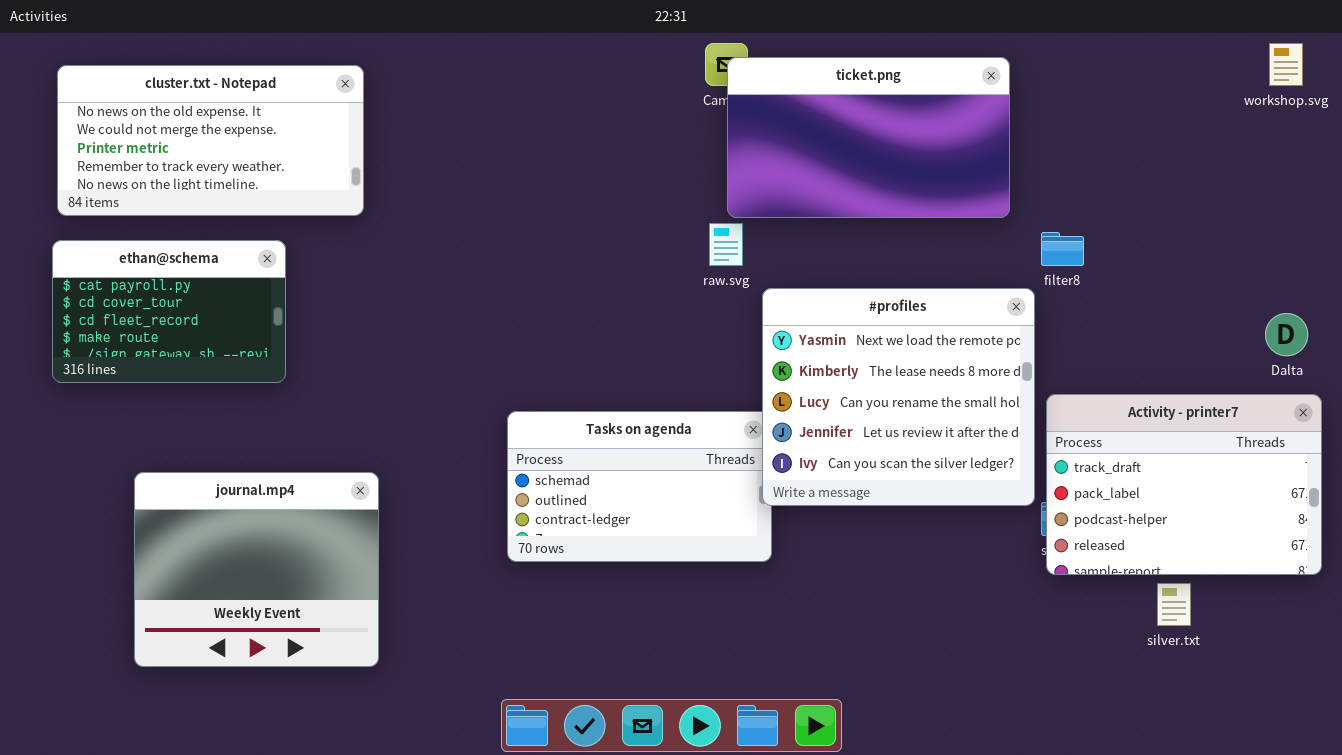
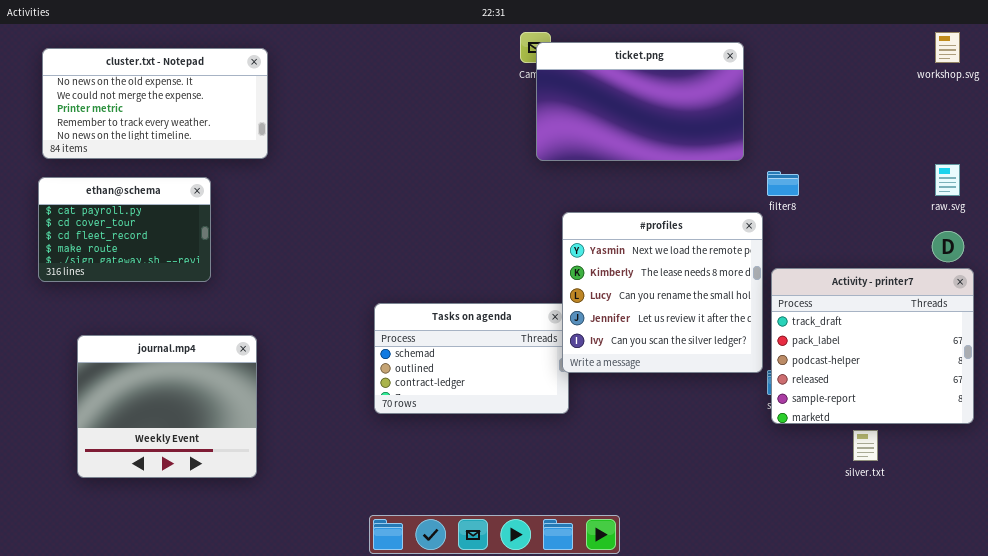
raw.svg: [709,223,743,266] -> [935,164,960,196], moved
Activity - printer7: [1046,394,1322,575] -> [771,268,974,424], resized
journal.mp4: [134,472,379,667] -> [77,335,257,478], moved

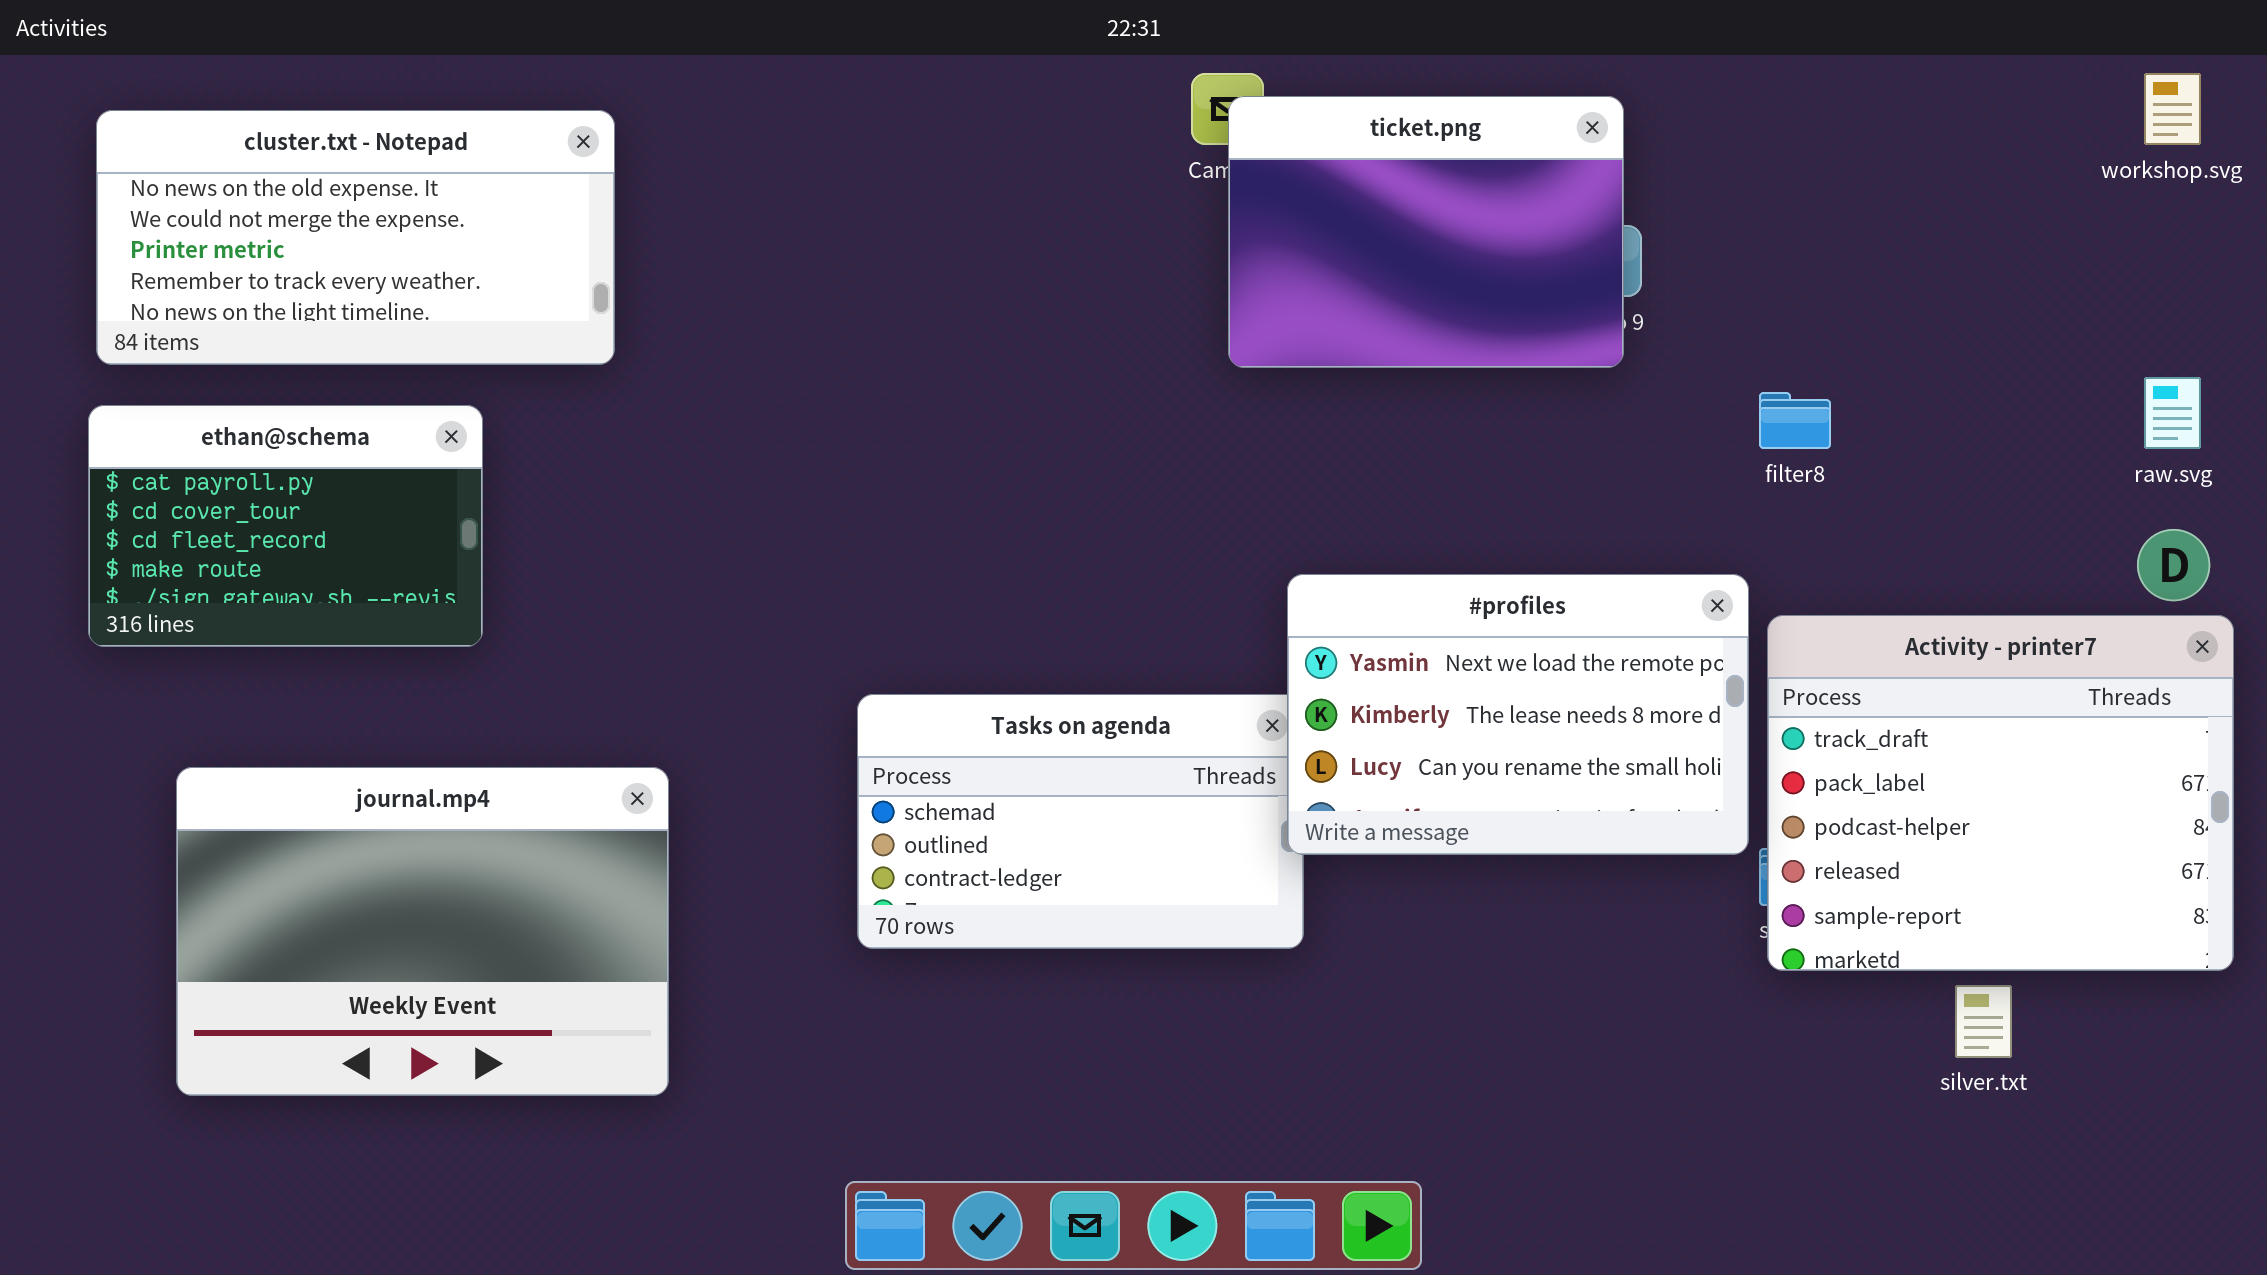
ticket.png: [536,42,744,161] -> [1228,96,1624,368], resized
#profiles: [562,212,763,373] -> [1287,574,1749,855], resized
journal.mp4: [77,335,257,478] -> [176,767,669,1096], resized

